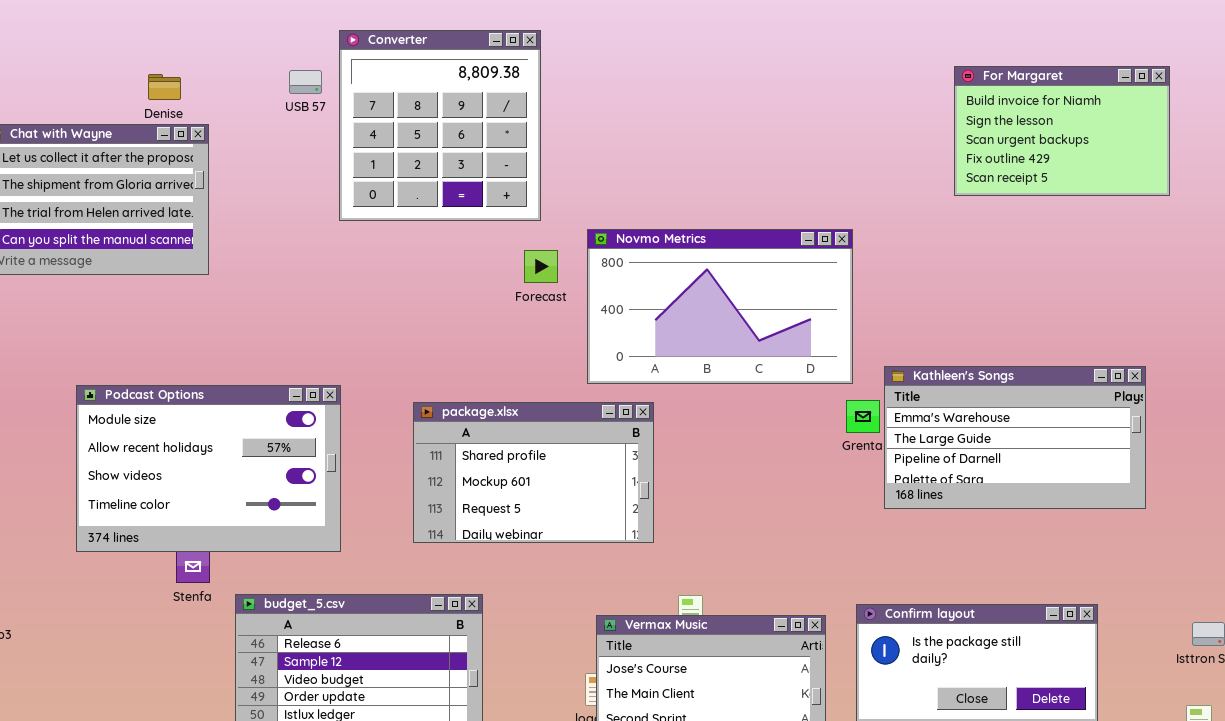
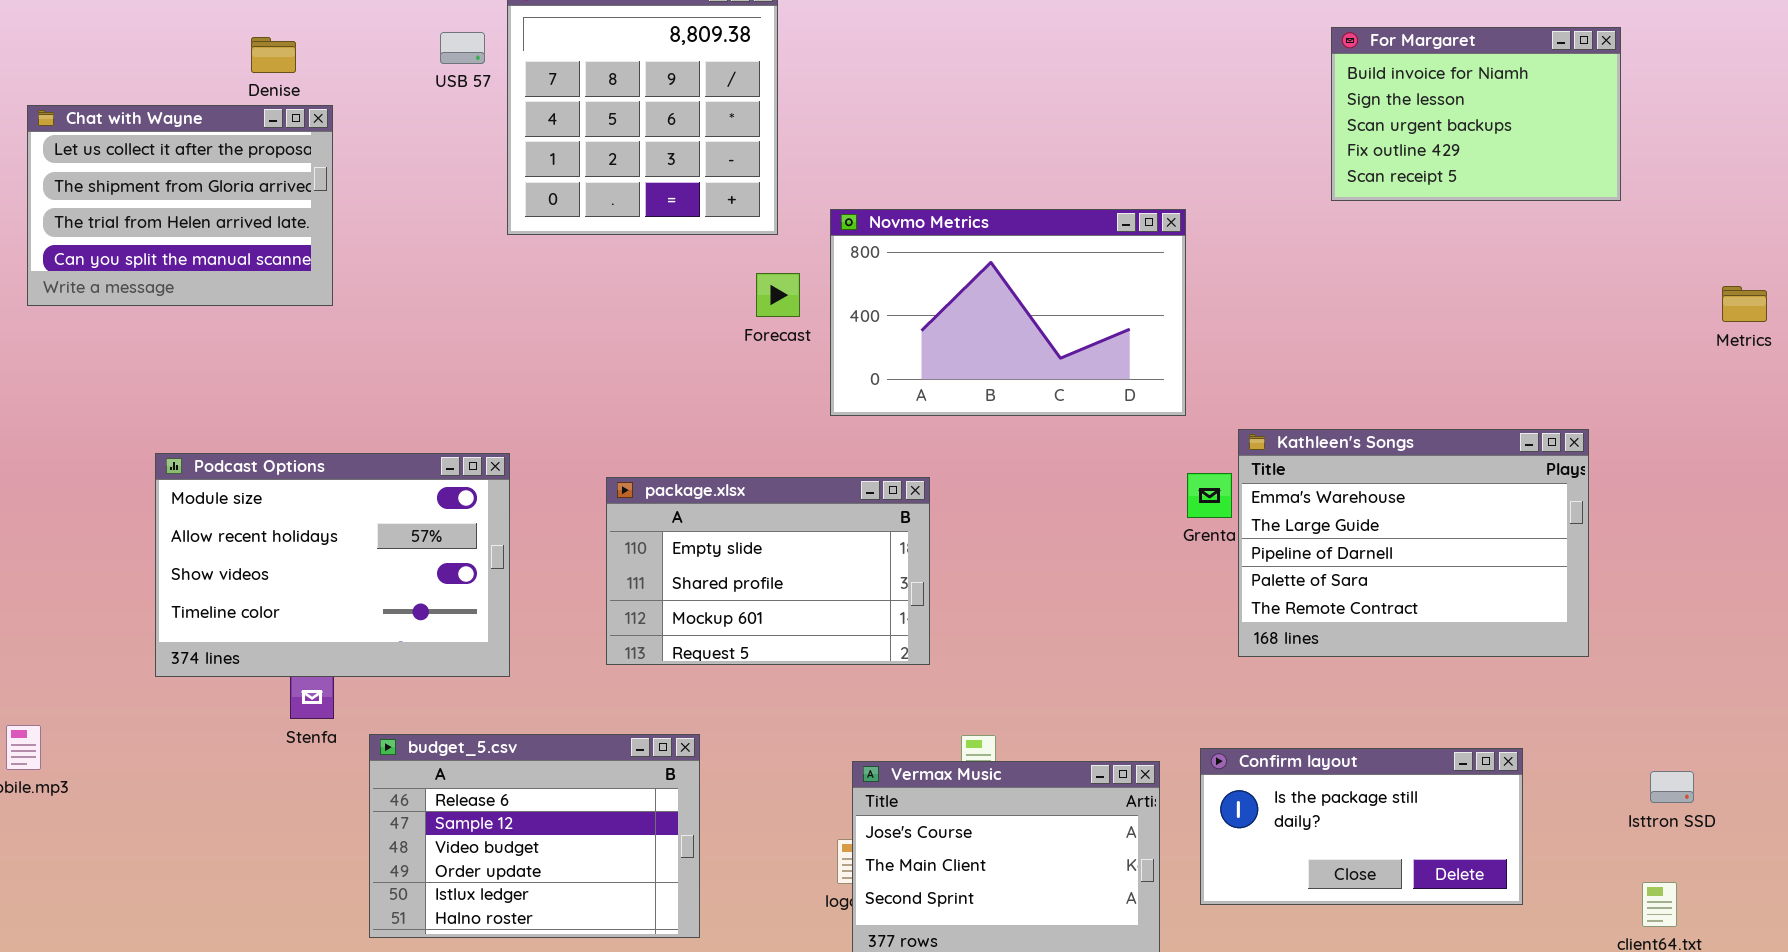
Novmo Metrics: [587,229,853,384] -> [830,209,1186,416], moved
Kathleen's Songs: [884,366,1146,509] -> [1238,429,1589,657], resized
package.xlsx: [413,402,654,543] -> [606,477,930,665], scrolled up 1 row

